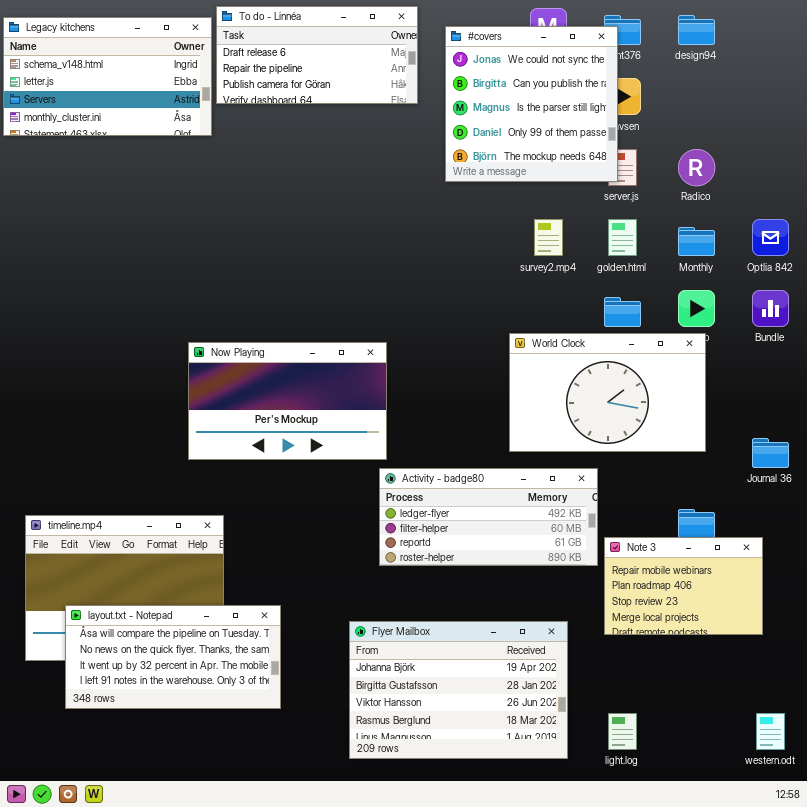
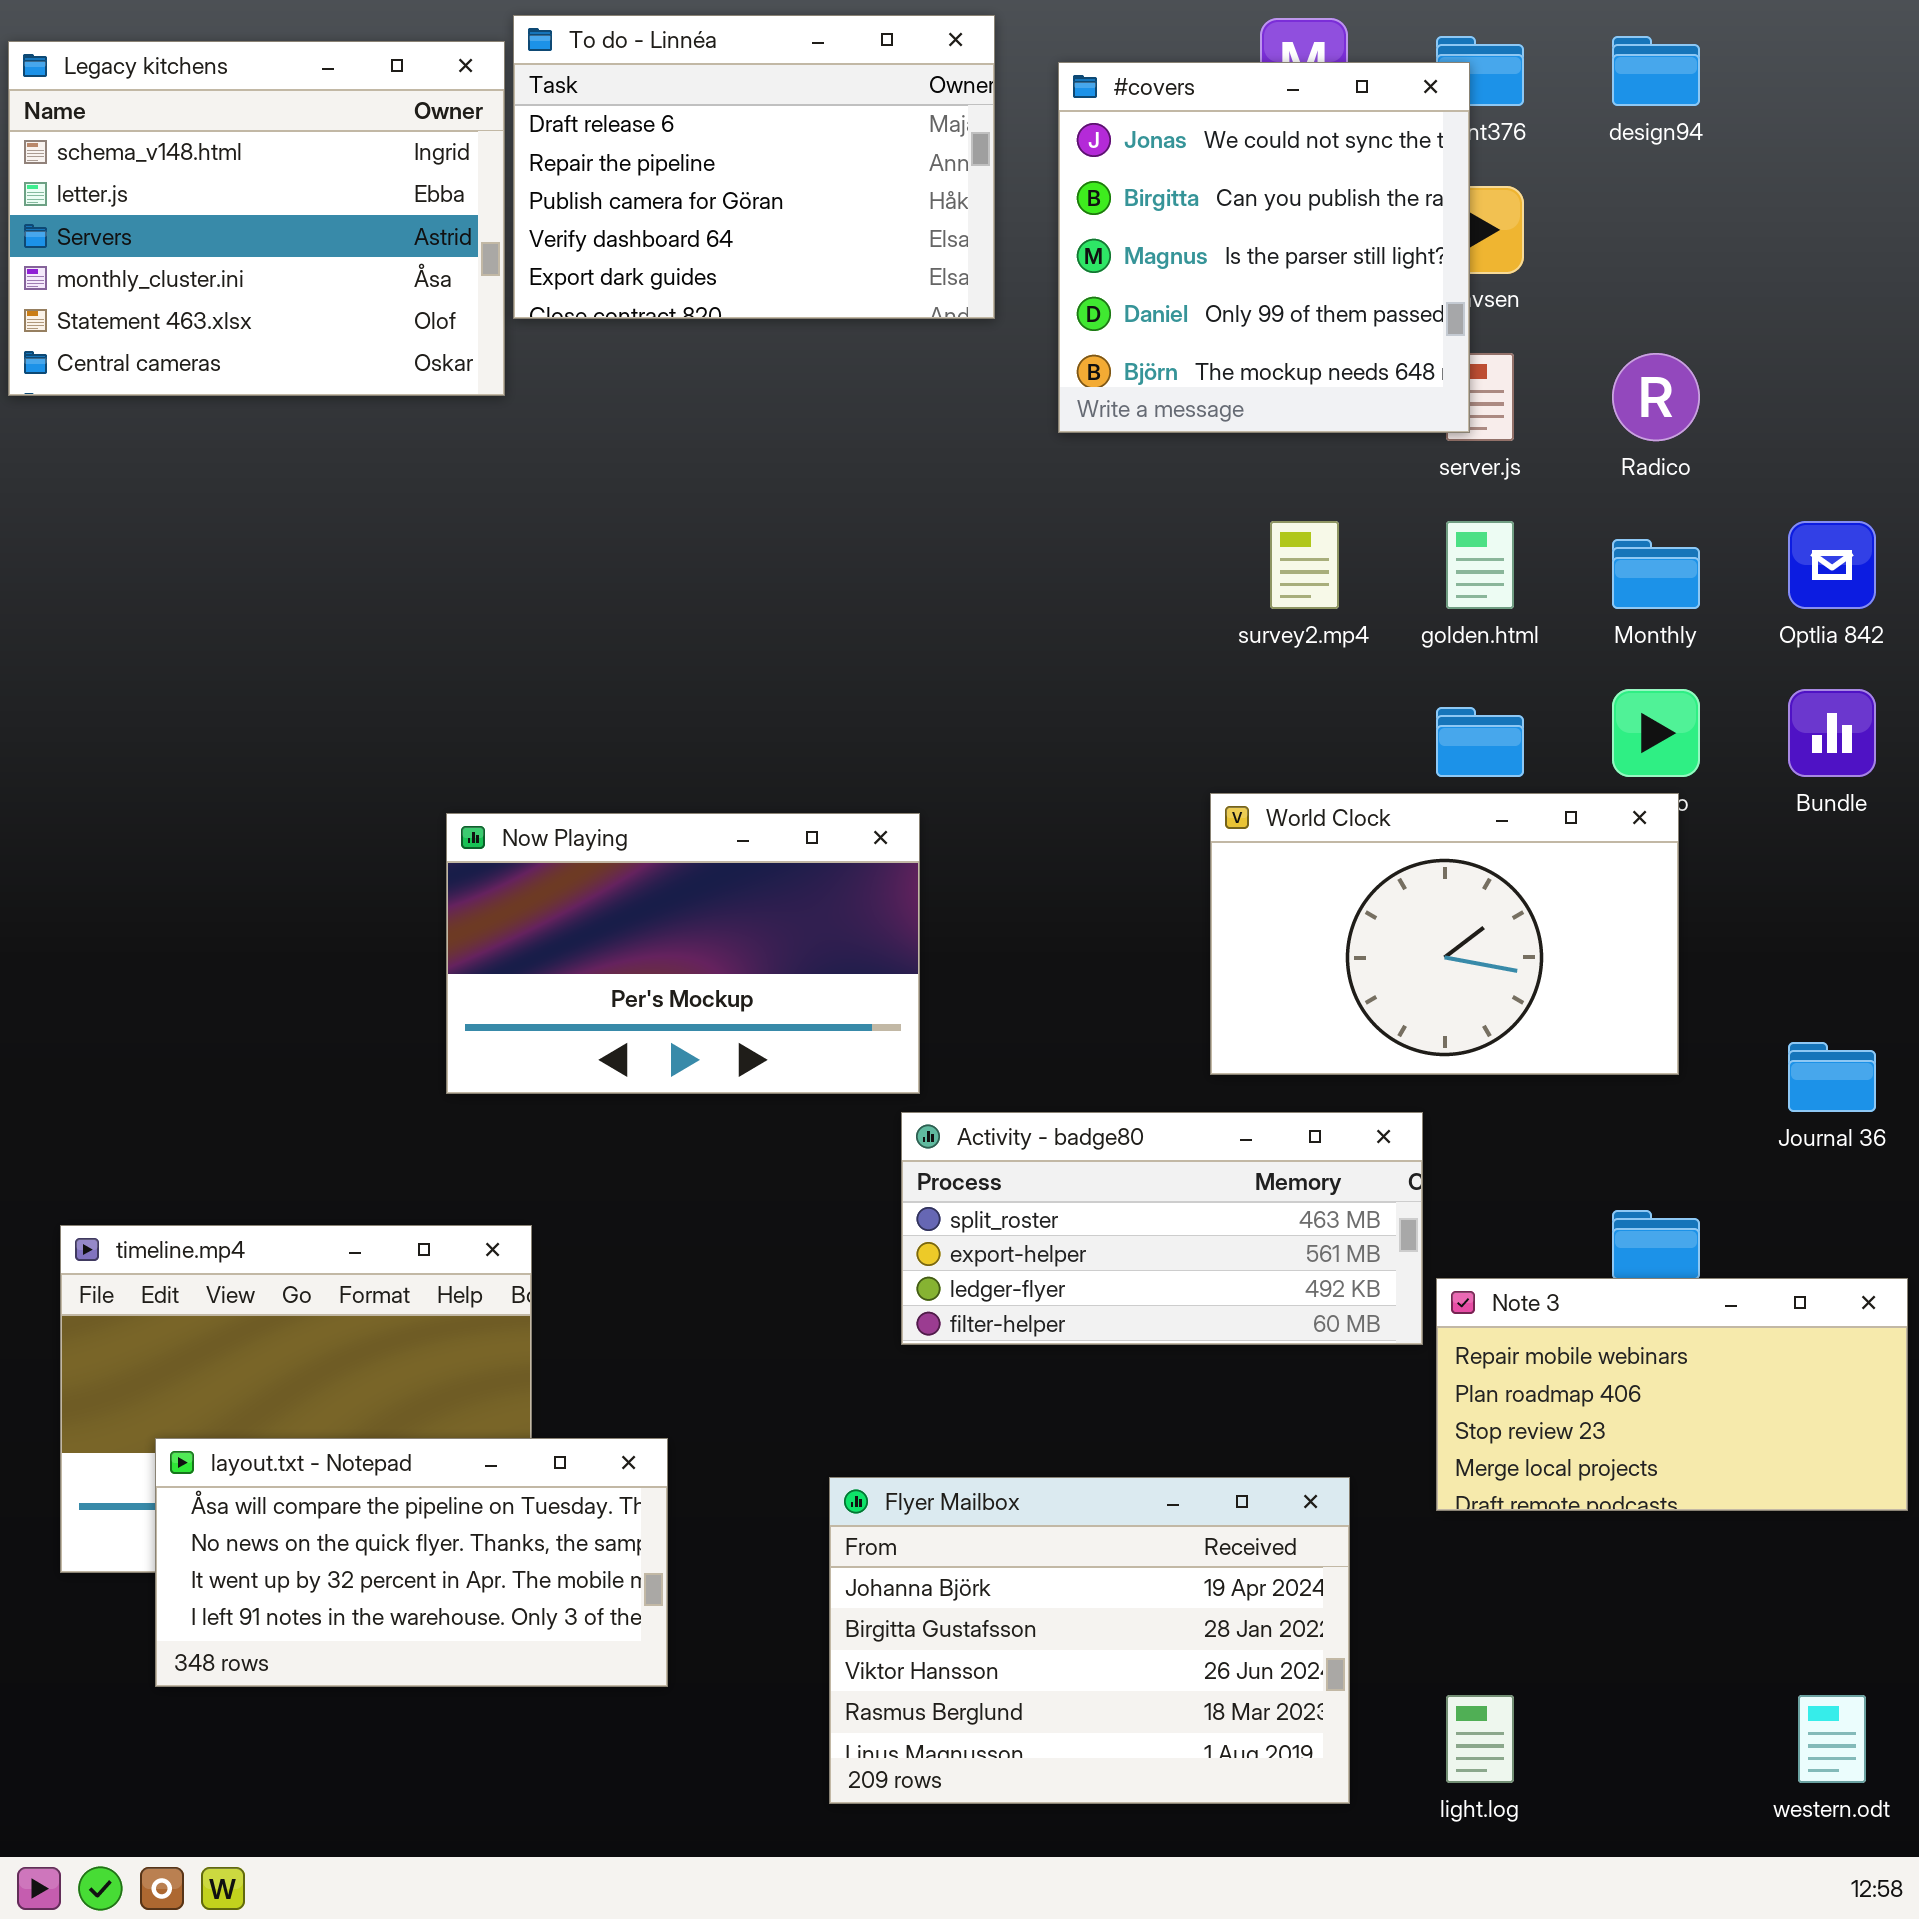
To do - Linnéa: [216,6,418,104] -> [513,15,995,319], resized
Legacy kitchens: [3,17,212,136] -> [8,41,505,396], resized
Activity - badge80: [379,468,598,566] -> [901,1112,1423,1345], scrolled up 2 rows
Note 3: [604,537,763,635] -> [1436,1278,1908,1511], resized

